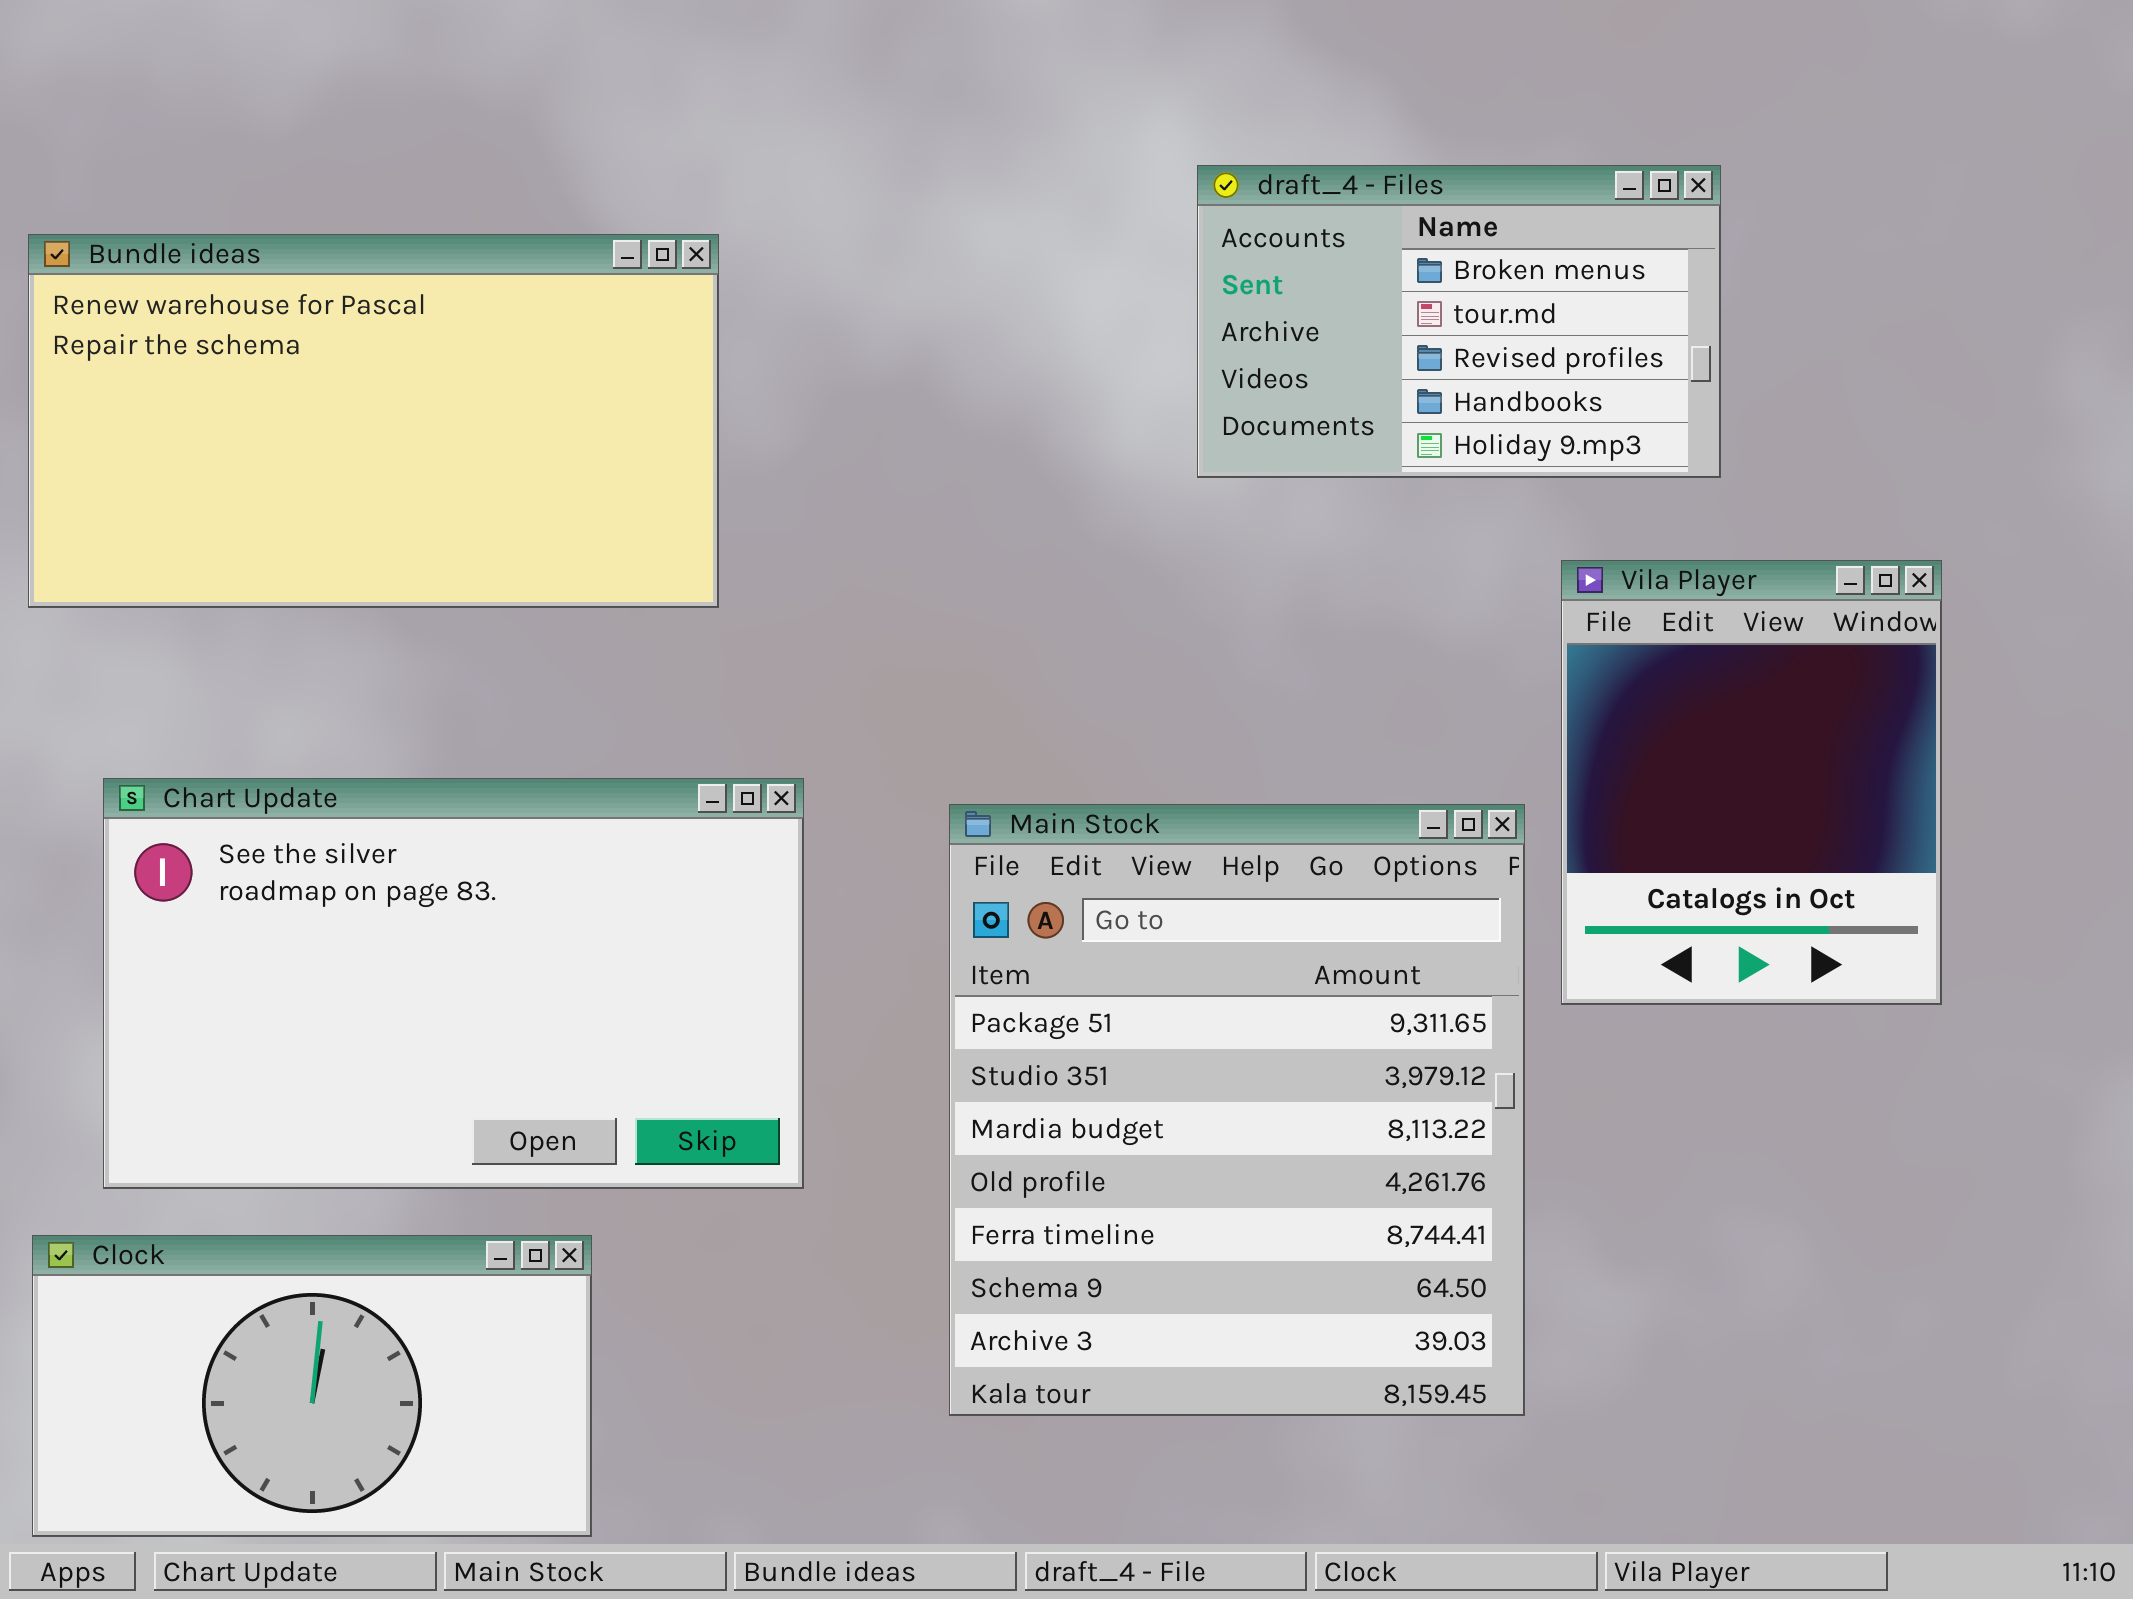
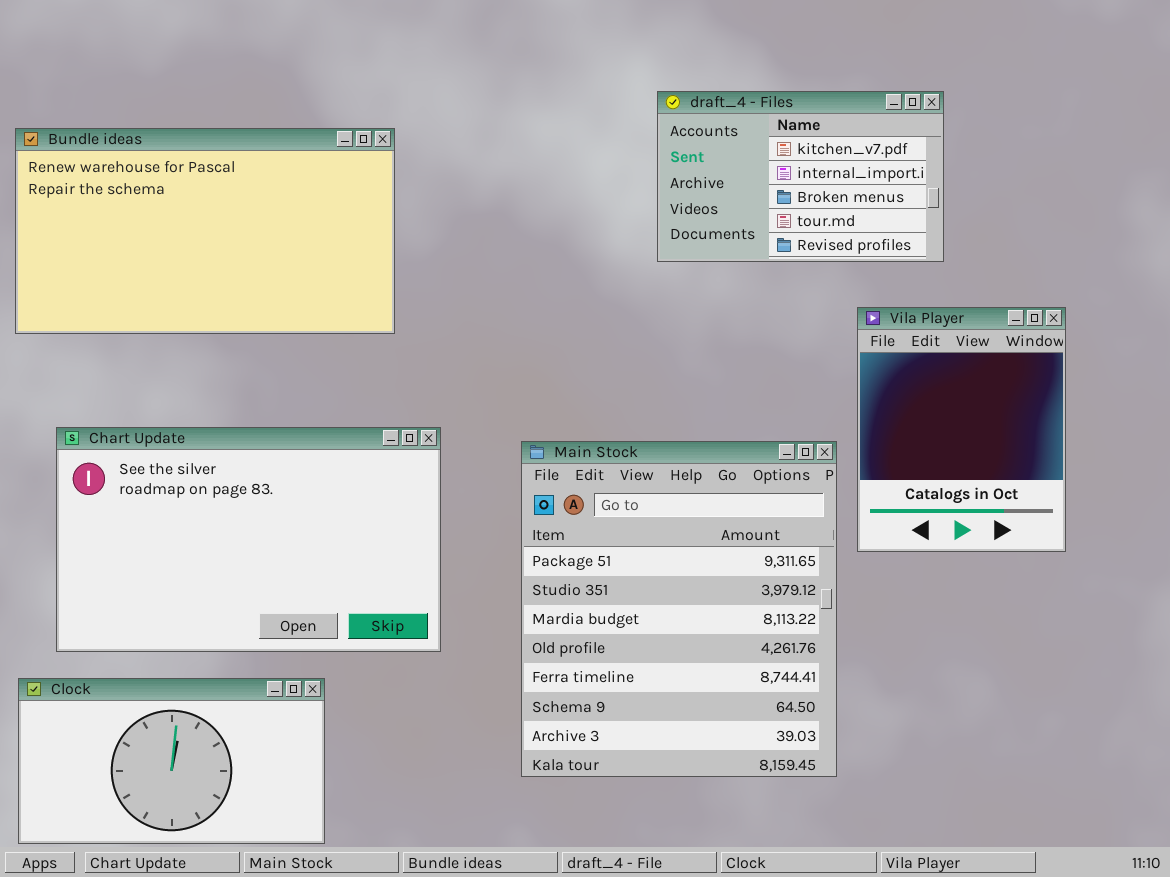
draft_4 - Files: [1197,165,1721,478] -> [657,91,944,262], scrolled up 2 rows

